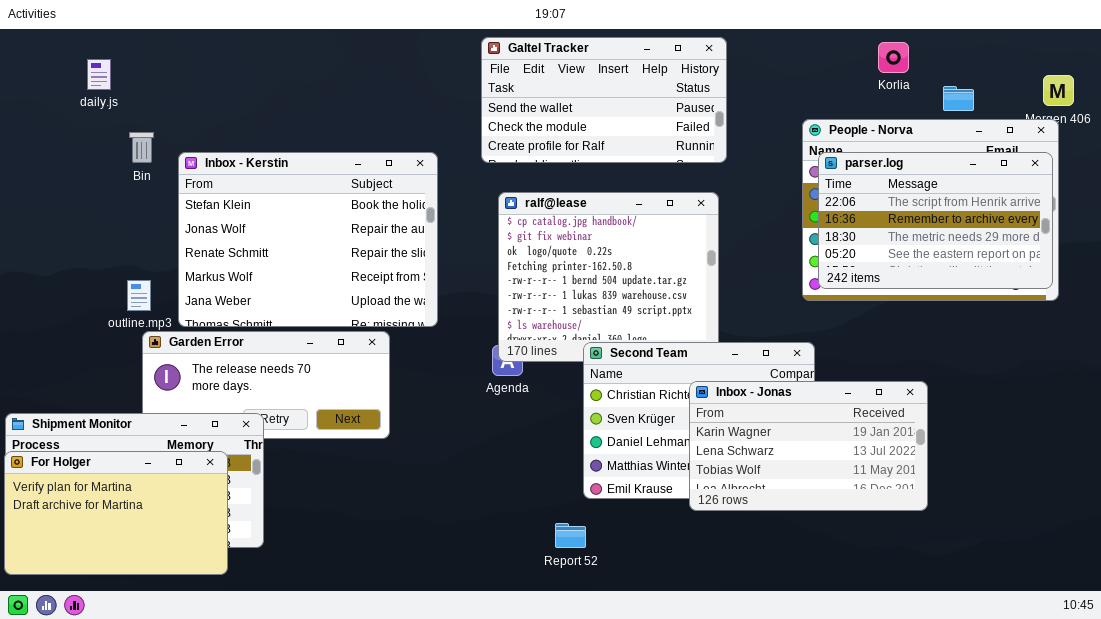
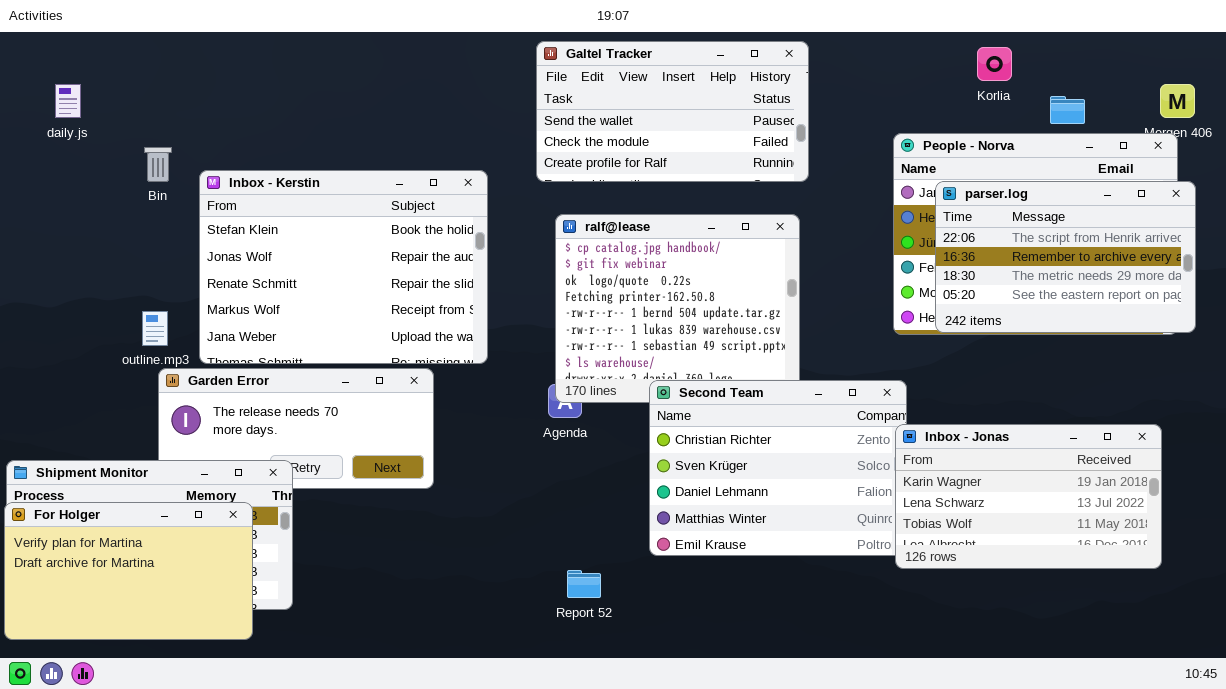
daily.js: [87,59,111,90] -> [55,84,81,118], moved
parser.log: [818,152,1053,289] -> [935,181,1196,333], moved
Inbox - Jonas: [689,381,928,511] -> [895,424,1162,569], moved
Report 52: [555,523,586,548] -> [567,570,601,598], moved

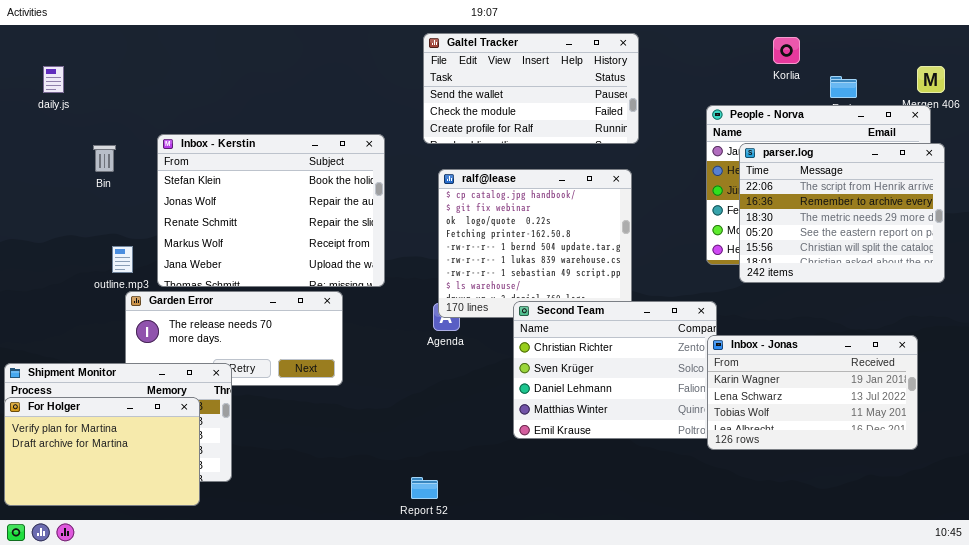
Bin: [144,147,172,182] -> [93,145,116,172], moved
parser.log: [935,181,1196,333] -> [739,143,945,283], resized
Report 52: [567,570,601,598] -> [411,477,438,499], moved

